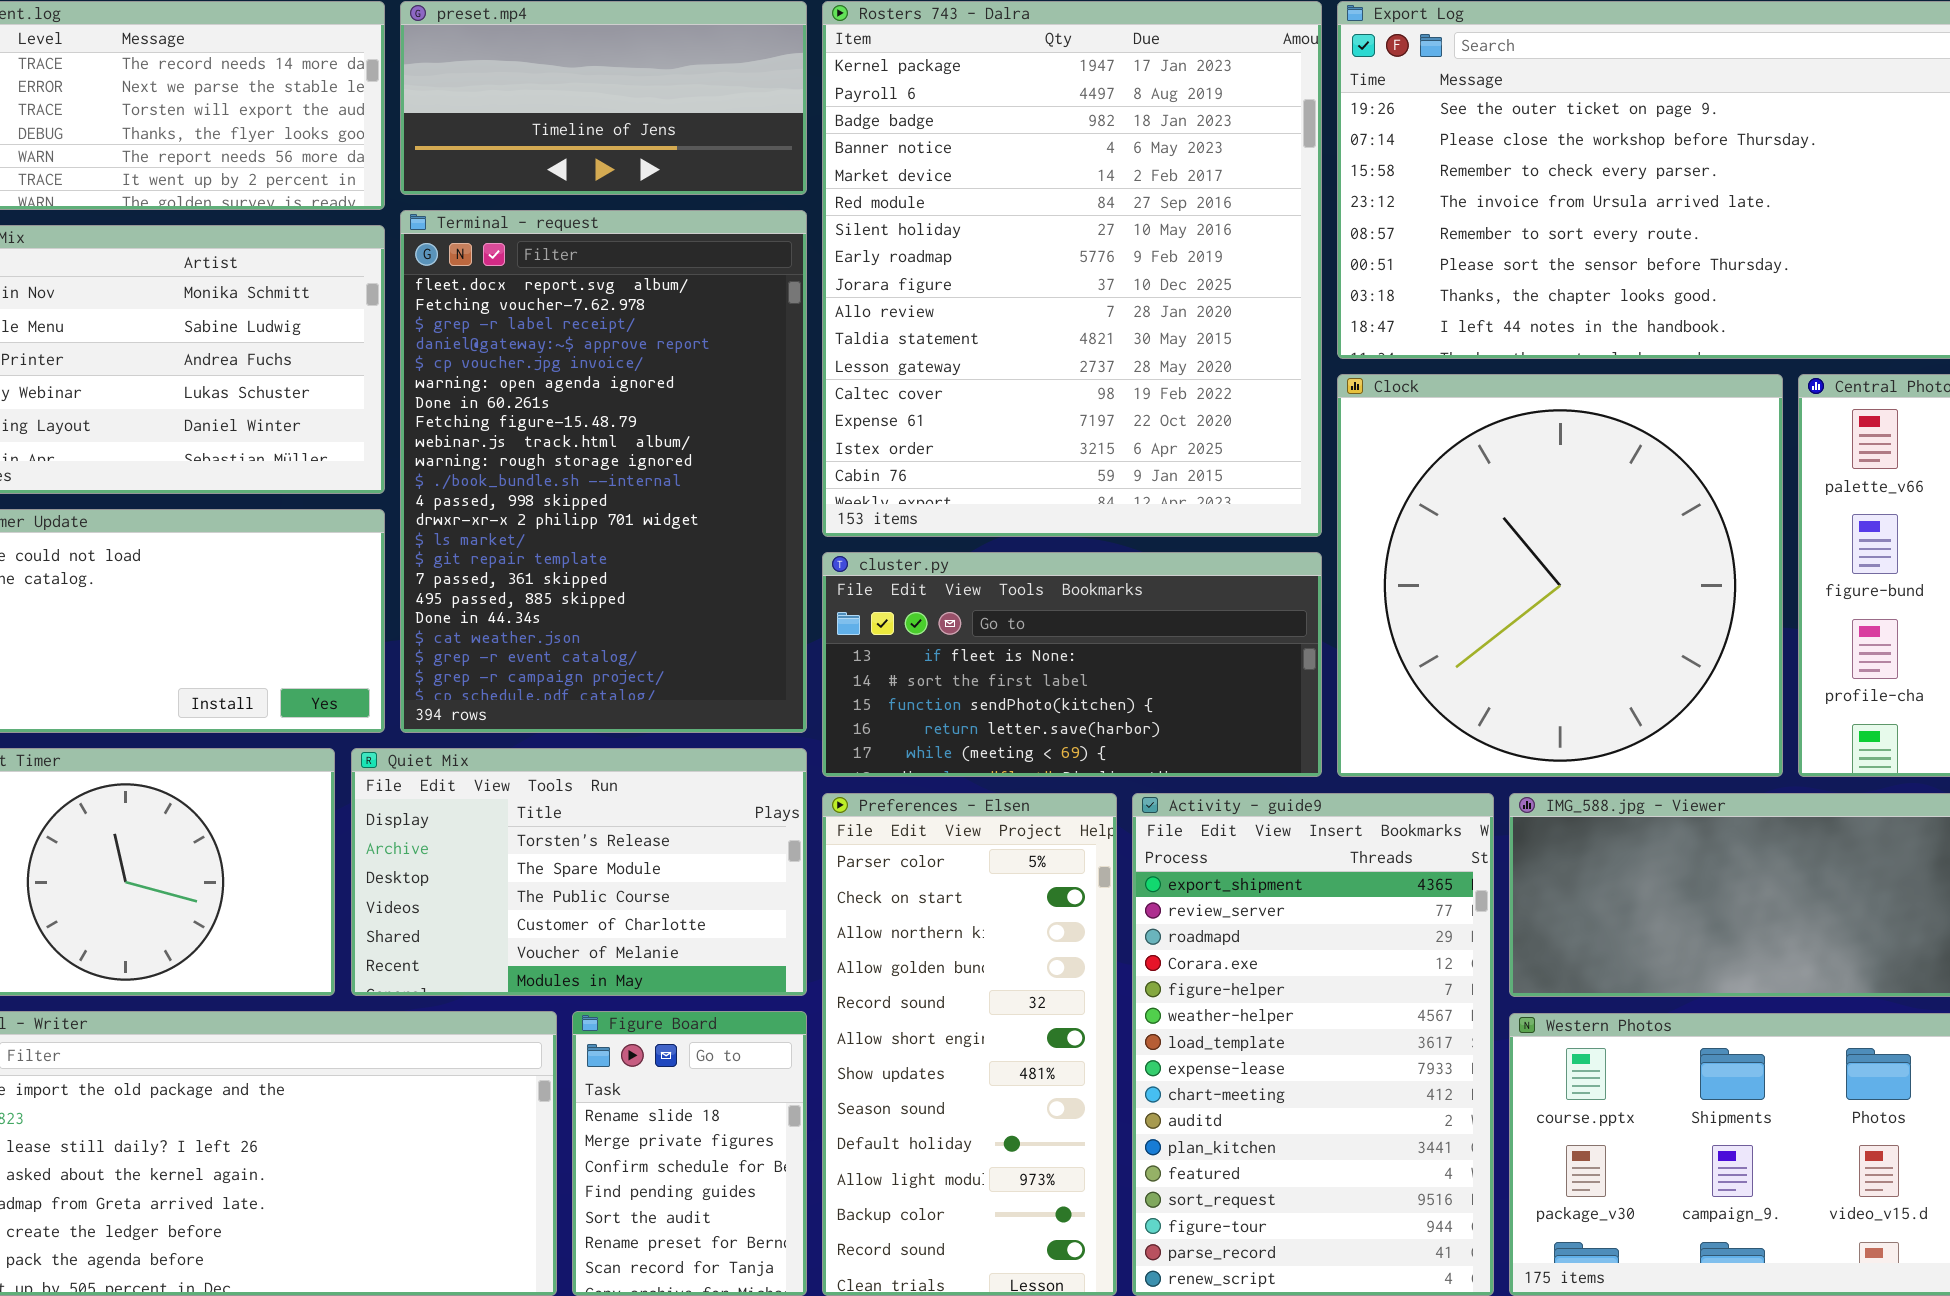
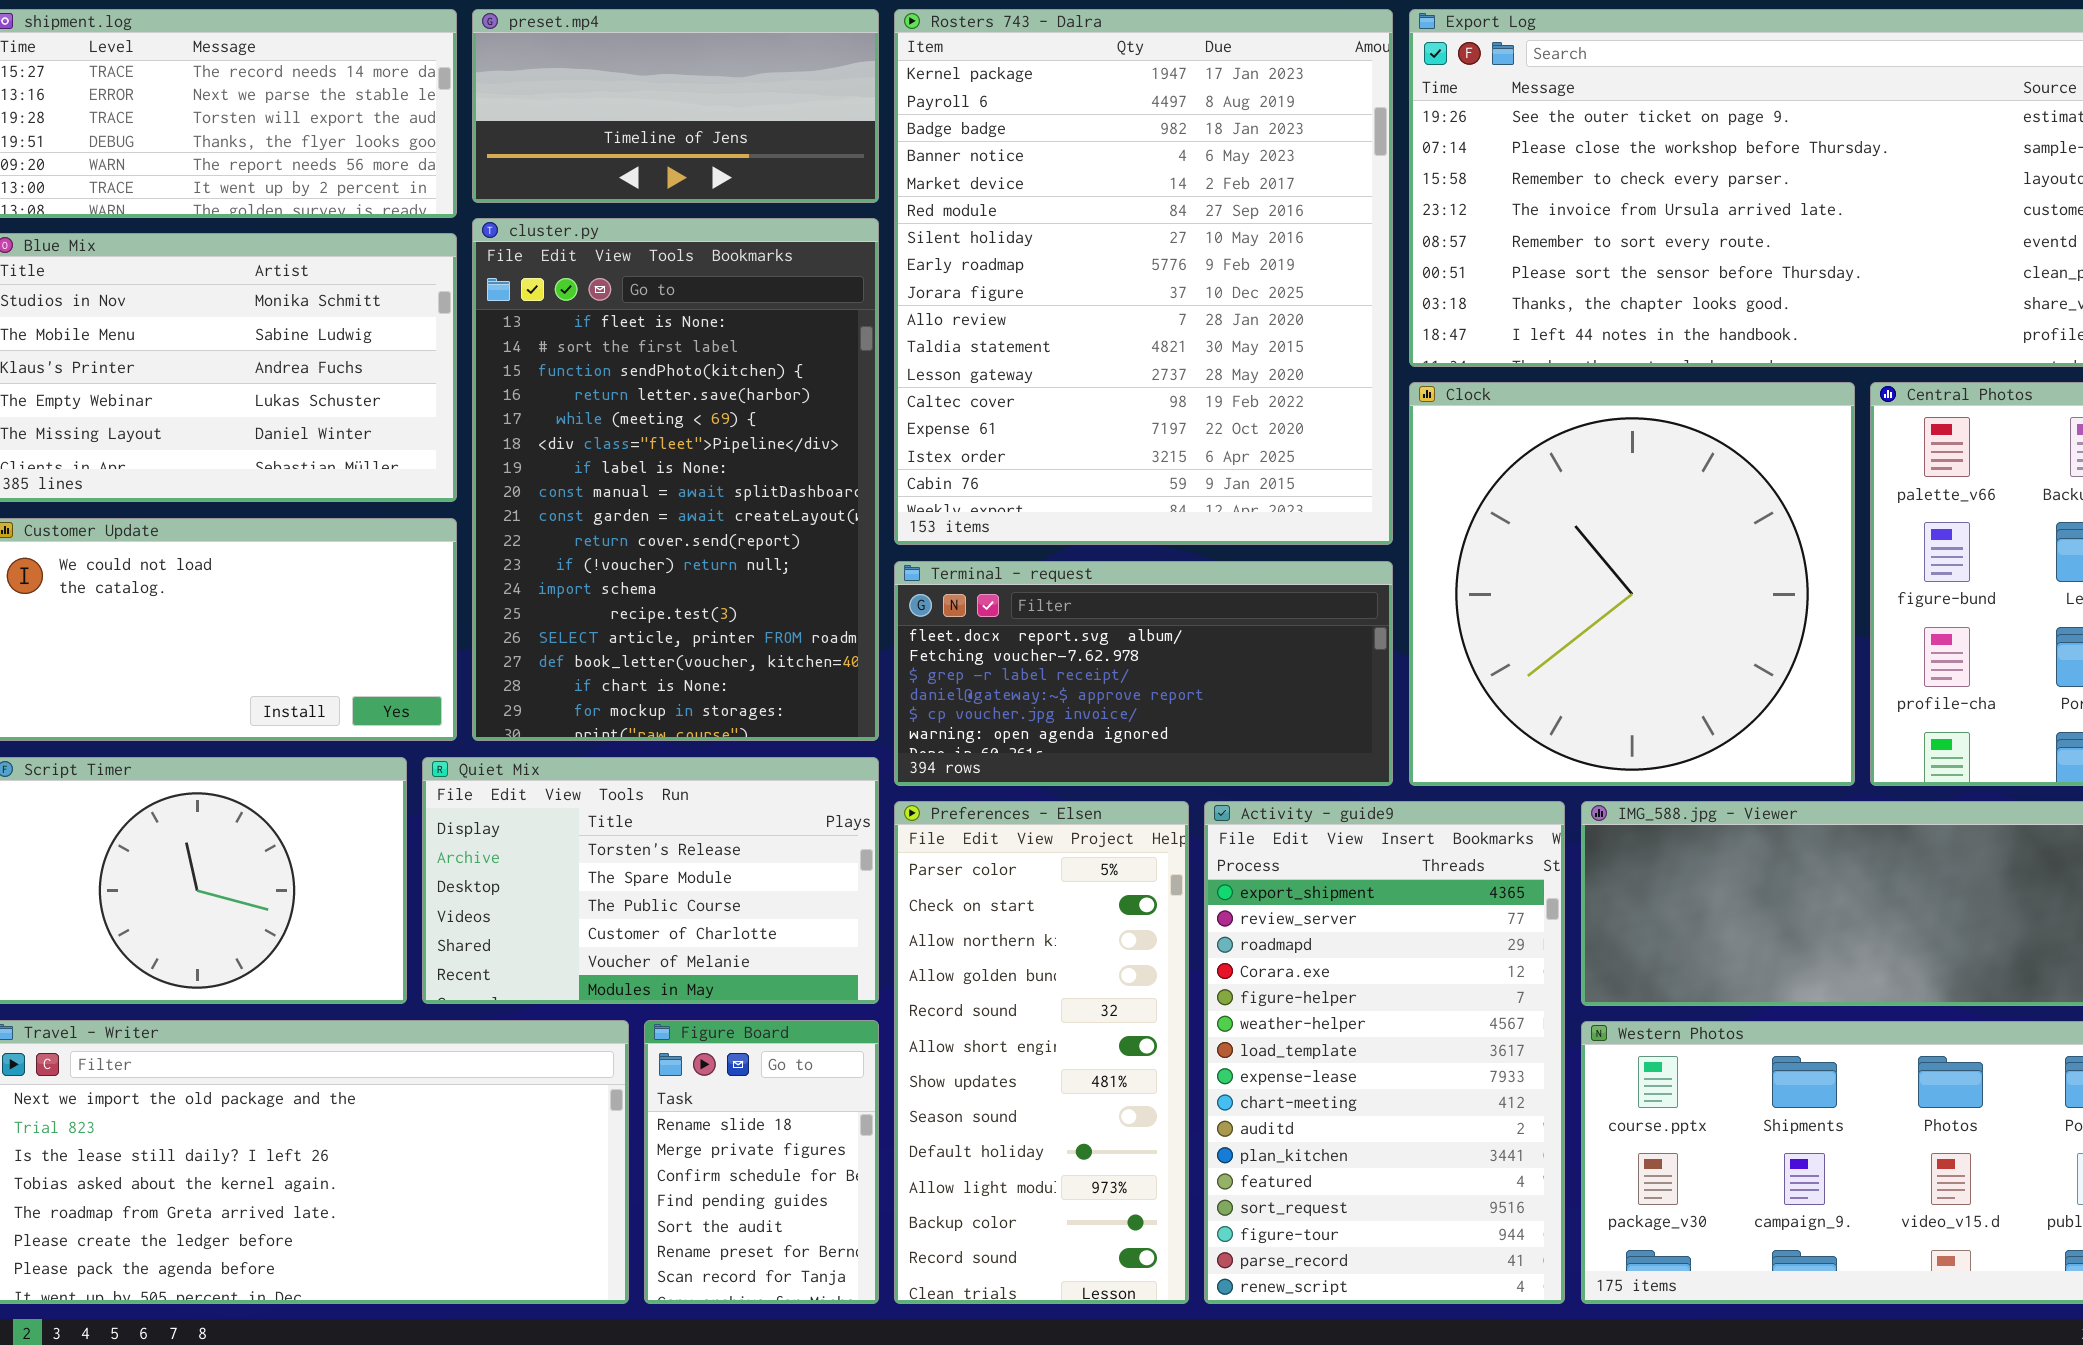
Terminal - request: [400,210,807,733] -> [894,561,1393,786], moved, resized
cluster.py: [822,552,1322,777] -> [472,218,879,741], moved, resized

